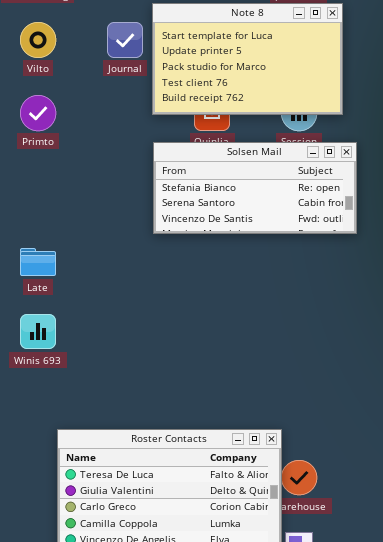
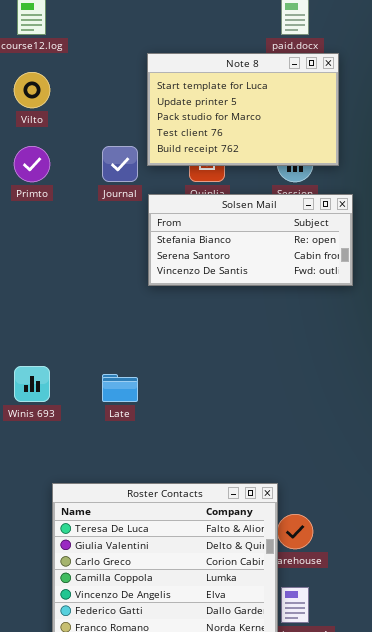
Journal: [107,22,143,58] -> [102,146,138,182], moved
Late: [20,248,56,276] -> [102,374,138,402], moved

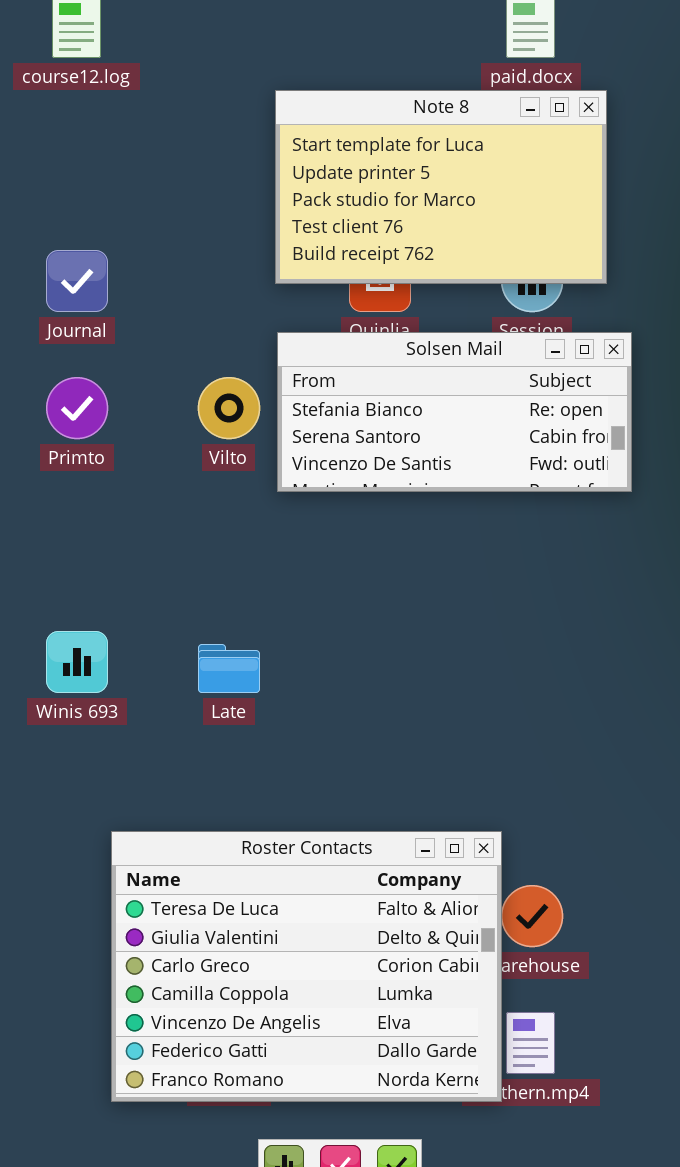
Vilto: [14,72,50,108] -> [198,377,260,439], moved
Primto: [14,146,50,182] -> [46,377,108,439], moved
Journal: [102,146,138,182] -> [46,250,108,312], moved

